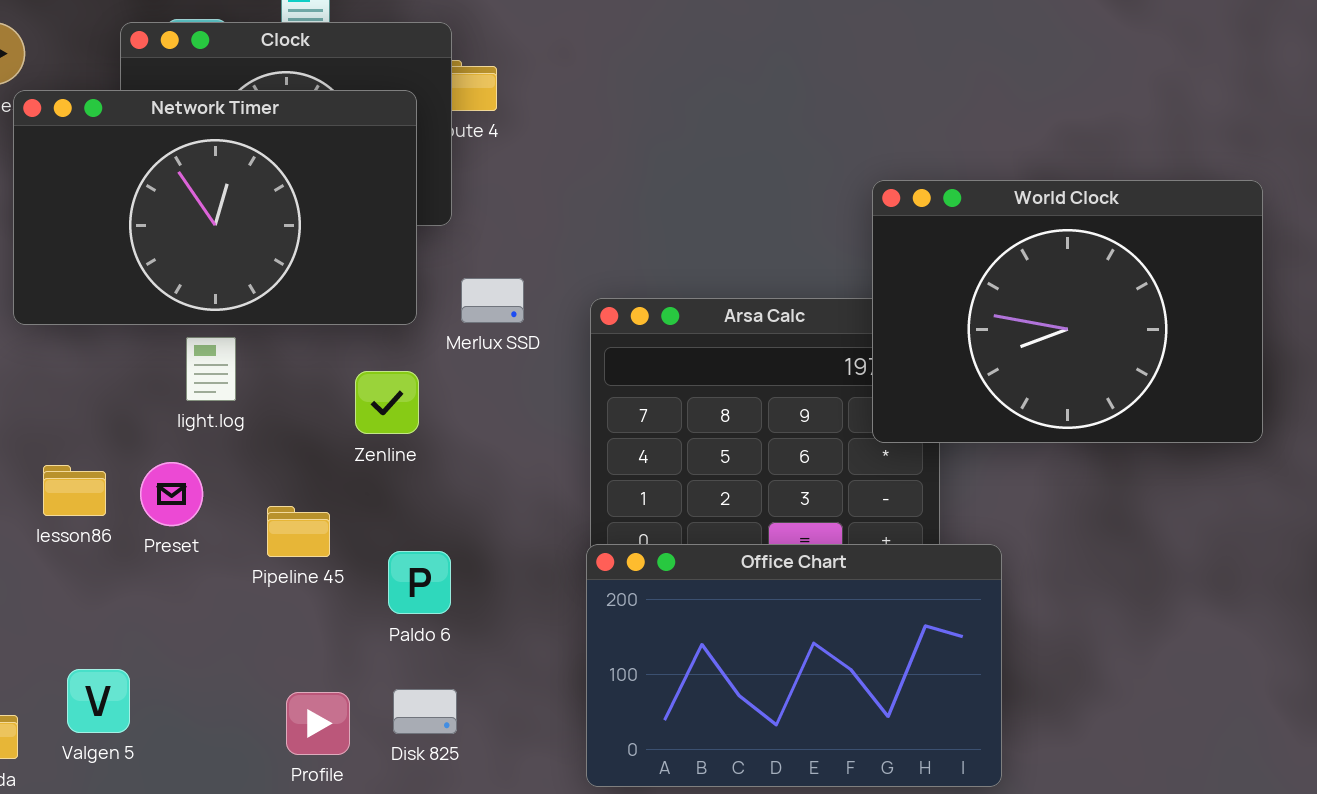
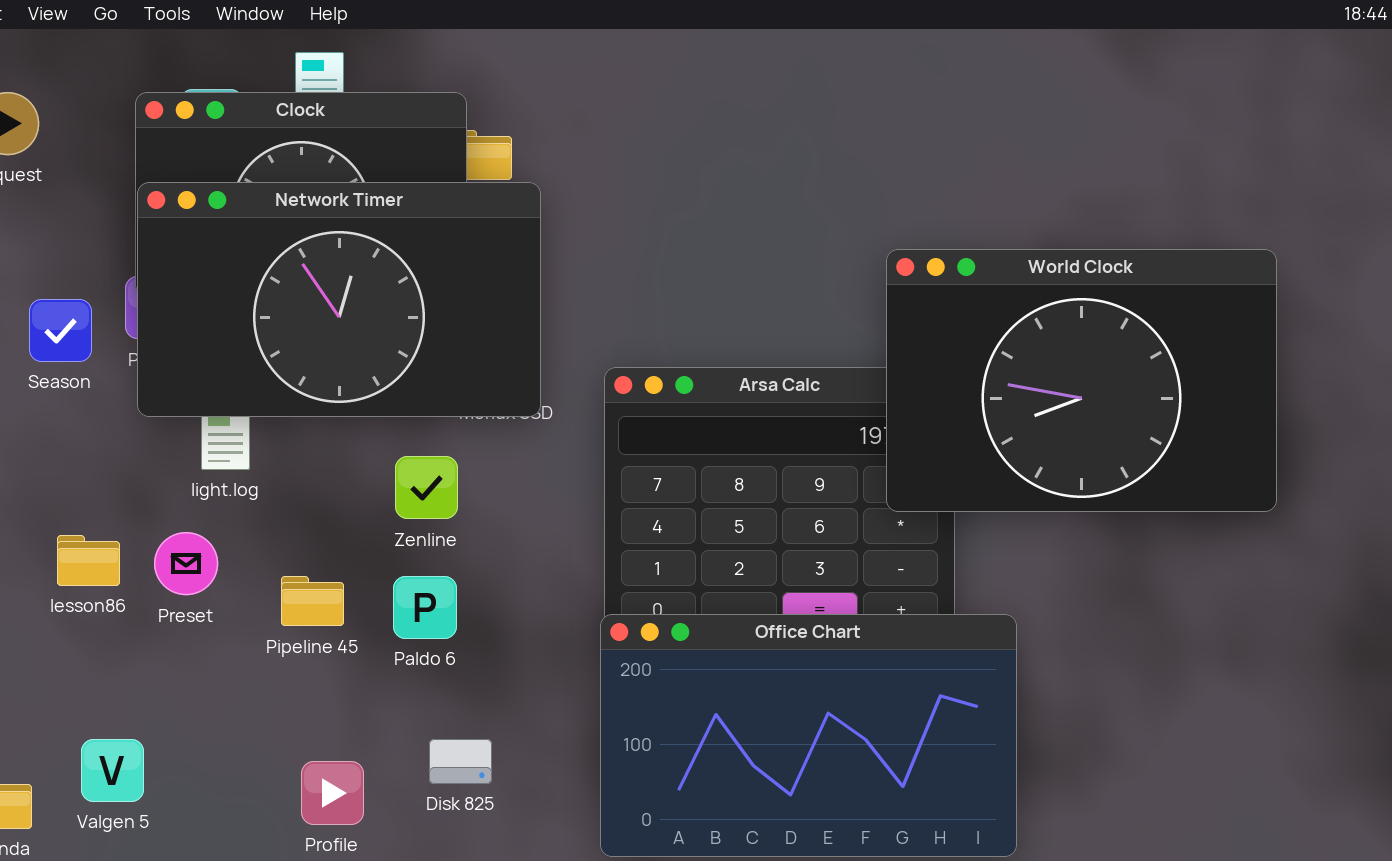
Network Timer: [13,90,417,325] -> [137,182,541,417], moved
Zenline: [355,371,419,434] -> [395,456,458,519], moved
Paldo 6: [388,551,451,614] -> [393,576,457,639], moved
Disk 825: [393,689,457,734] -> [429,739,492,784], moved

